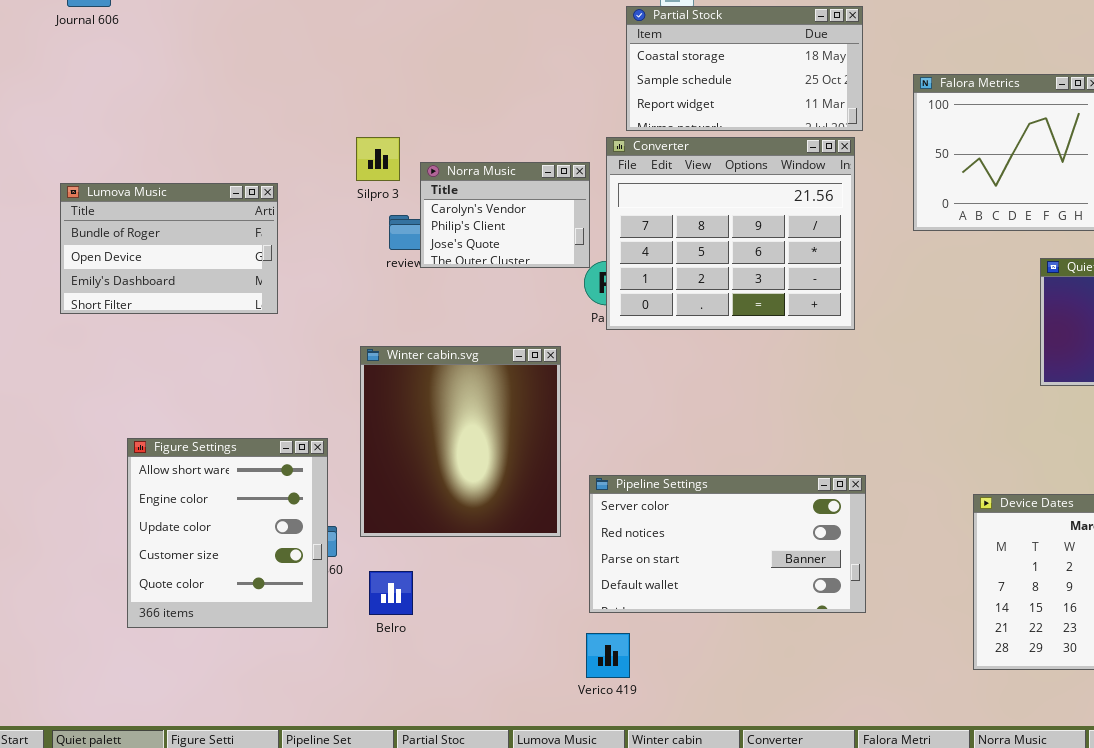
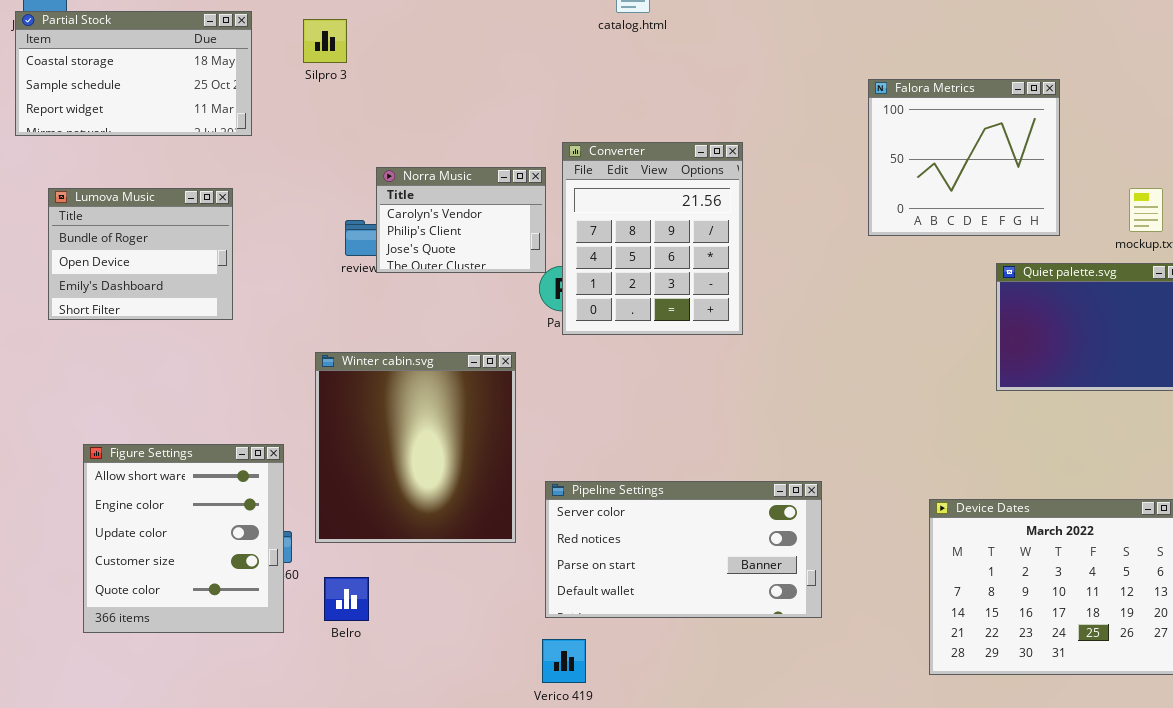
Partial Stock: [626,6,863,131] -> [15,11,252,136], moved
Silpro 3: [356,137,400,181] -> [303,19,347,63], moved
Converter: [606,137,855,330] -> [562,142,743,335], resized
Lumova Music: [60,183,278,314] -> [48,188,233,320], resized

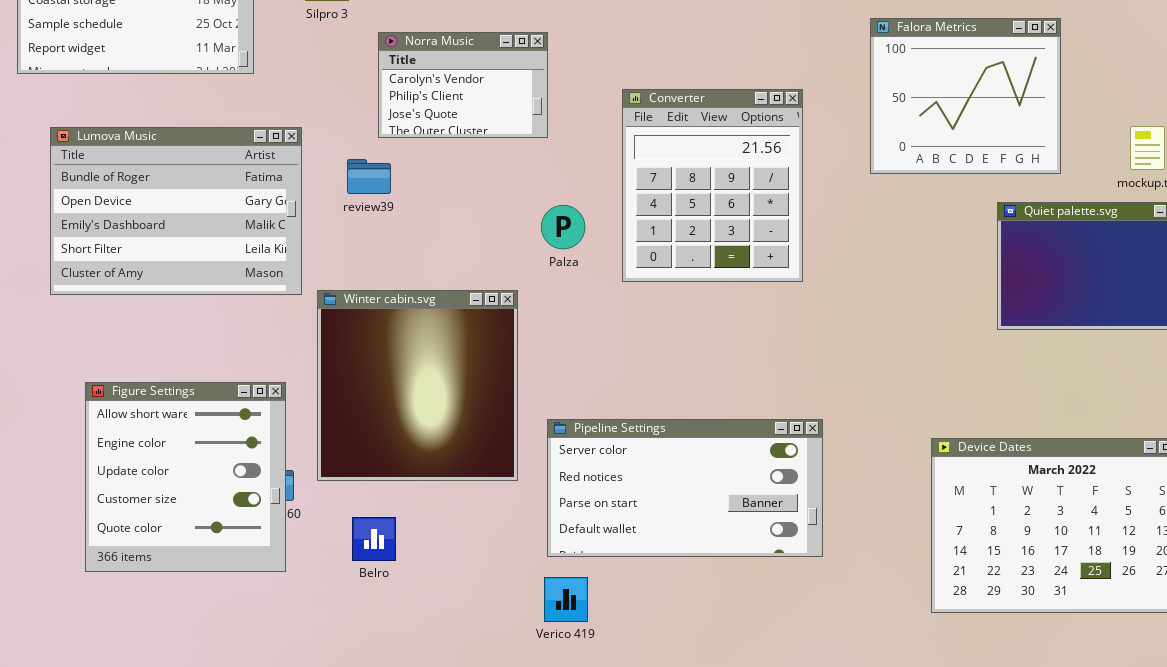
Converter: [562,142,743,335] -> [622,89,803,282], moved
Norra Music: [376,167,546,273] -> [378,32,548,138], moved
Lumova Music: [48,188,233,320] -> [50,127,302,295], resized
Belro: [324,577,369,621] -> [352,517,396,561], moved

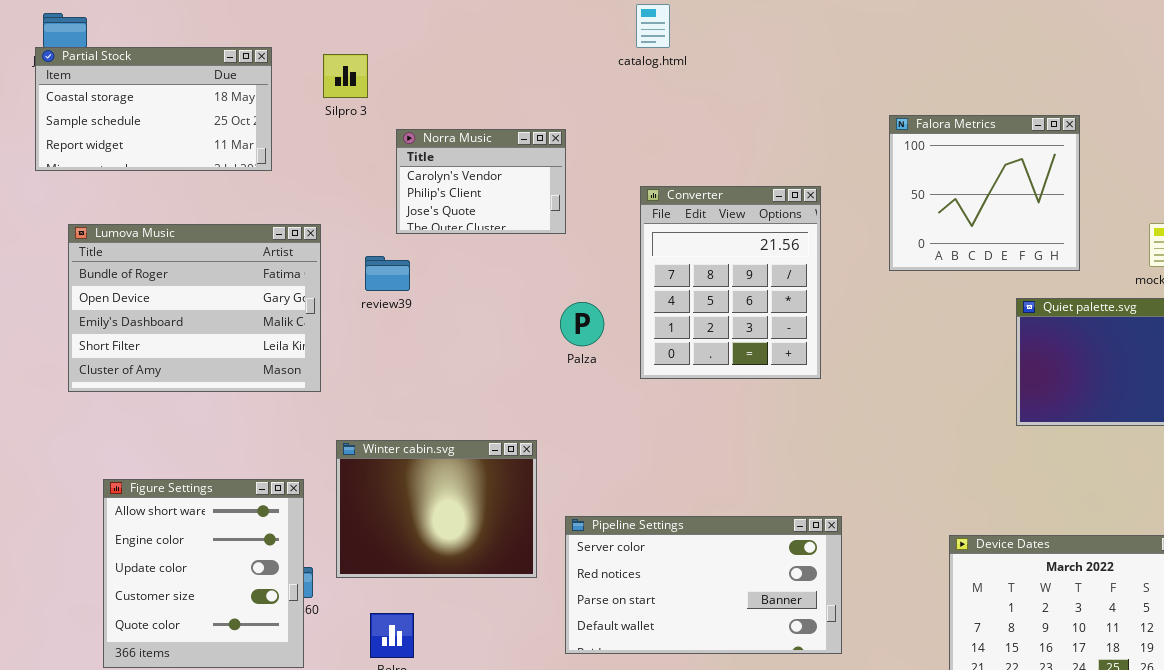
Winter cabin.svg: [317,290,518,481] -> [336,440,537,578], resized

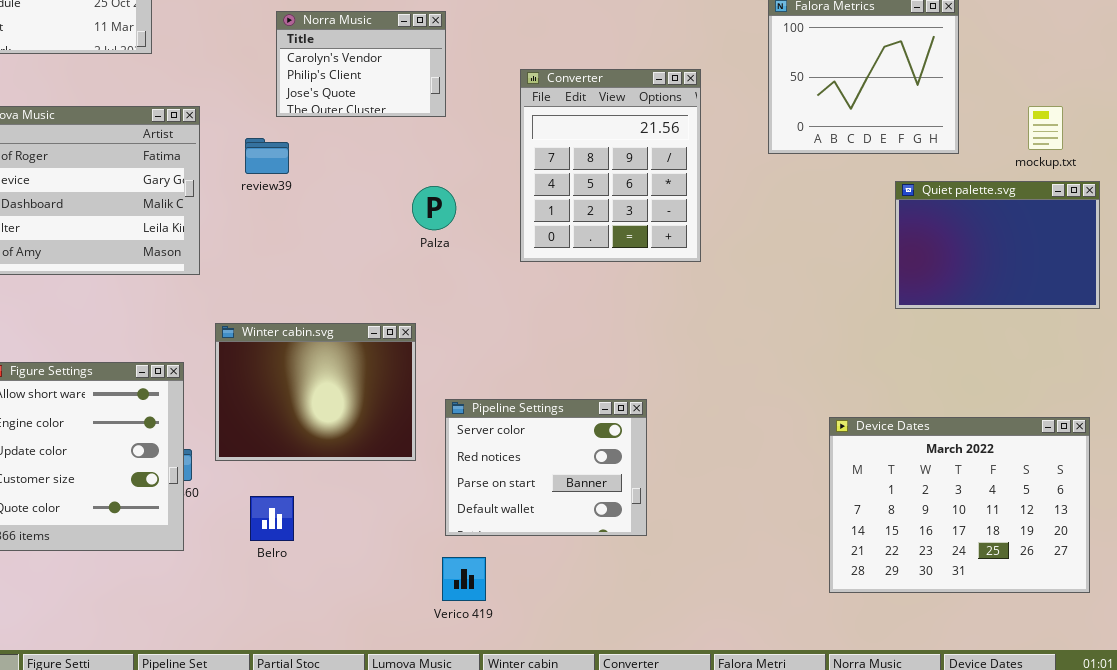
Palza: [560,302,604,346] -> [412,186,456,230], moved
Pipeline Settings: [565,516,842,654] -> [445,399,647,536], resized

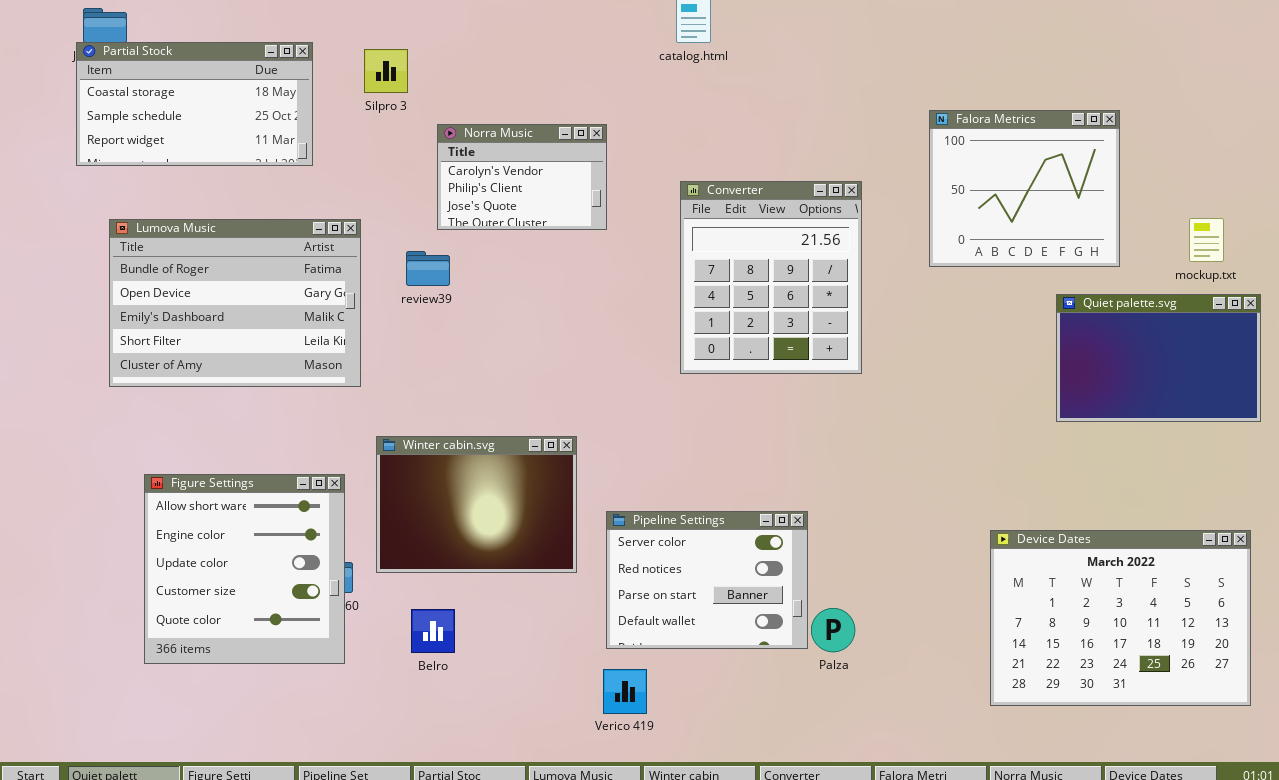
Palza: [412,186,456,230] -> [811,608,855,652], moved

